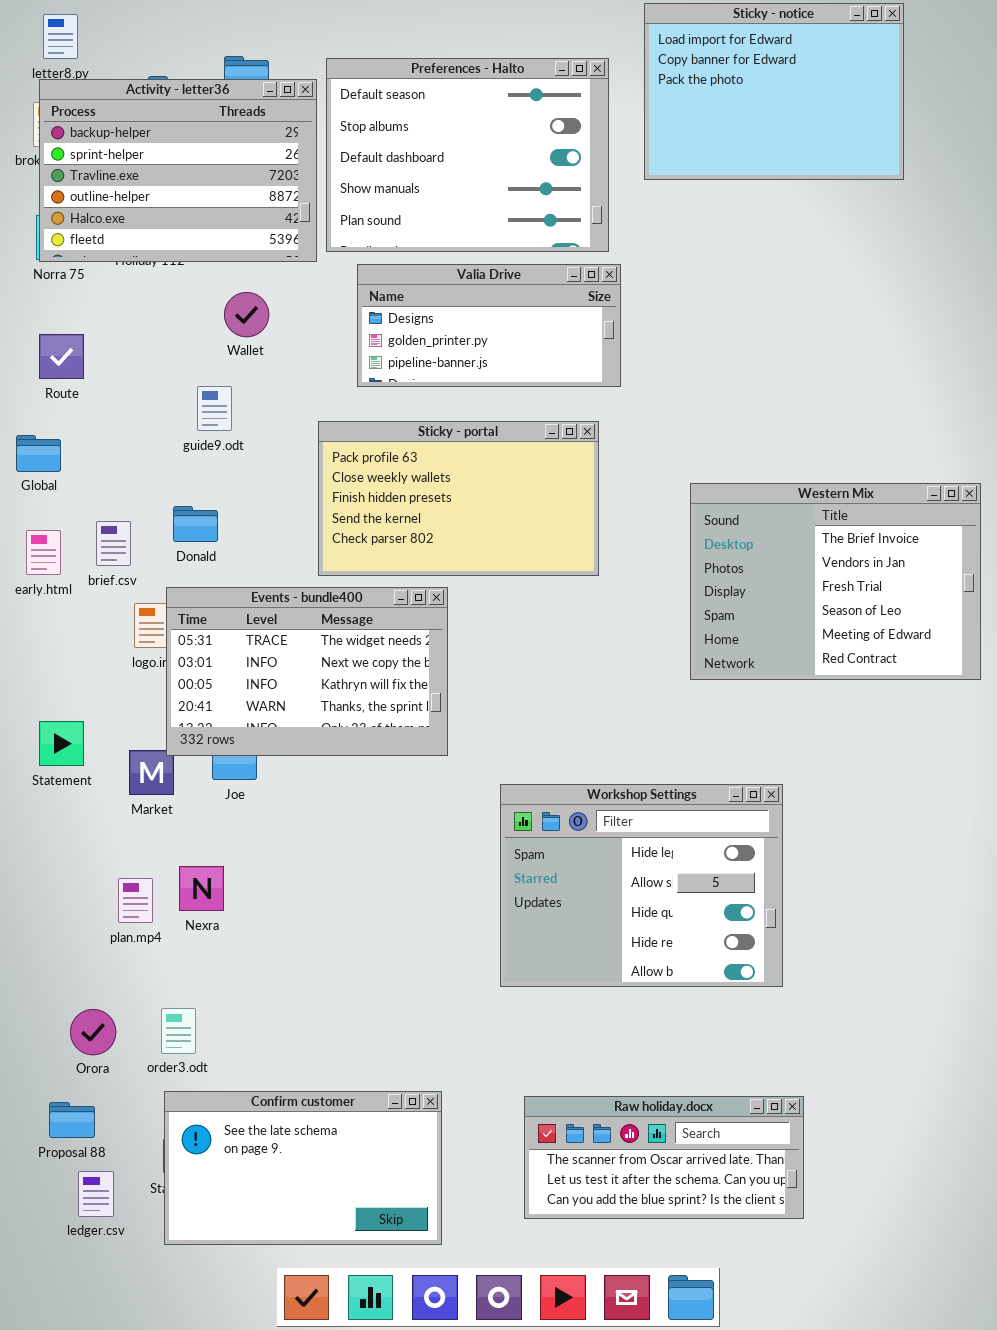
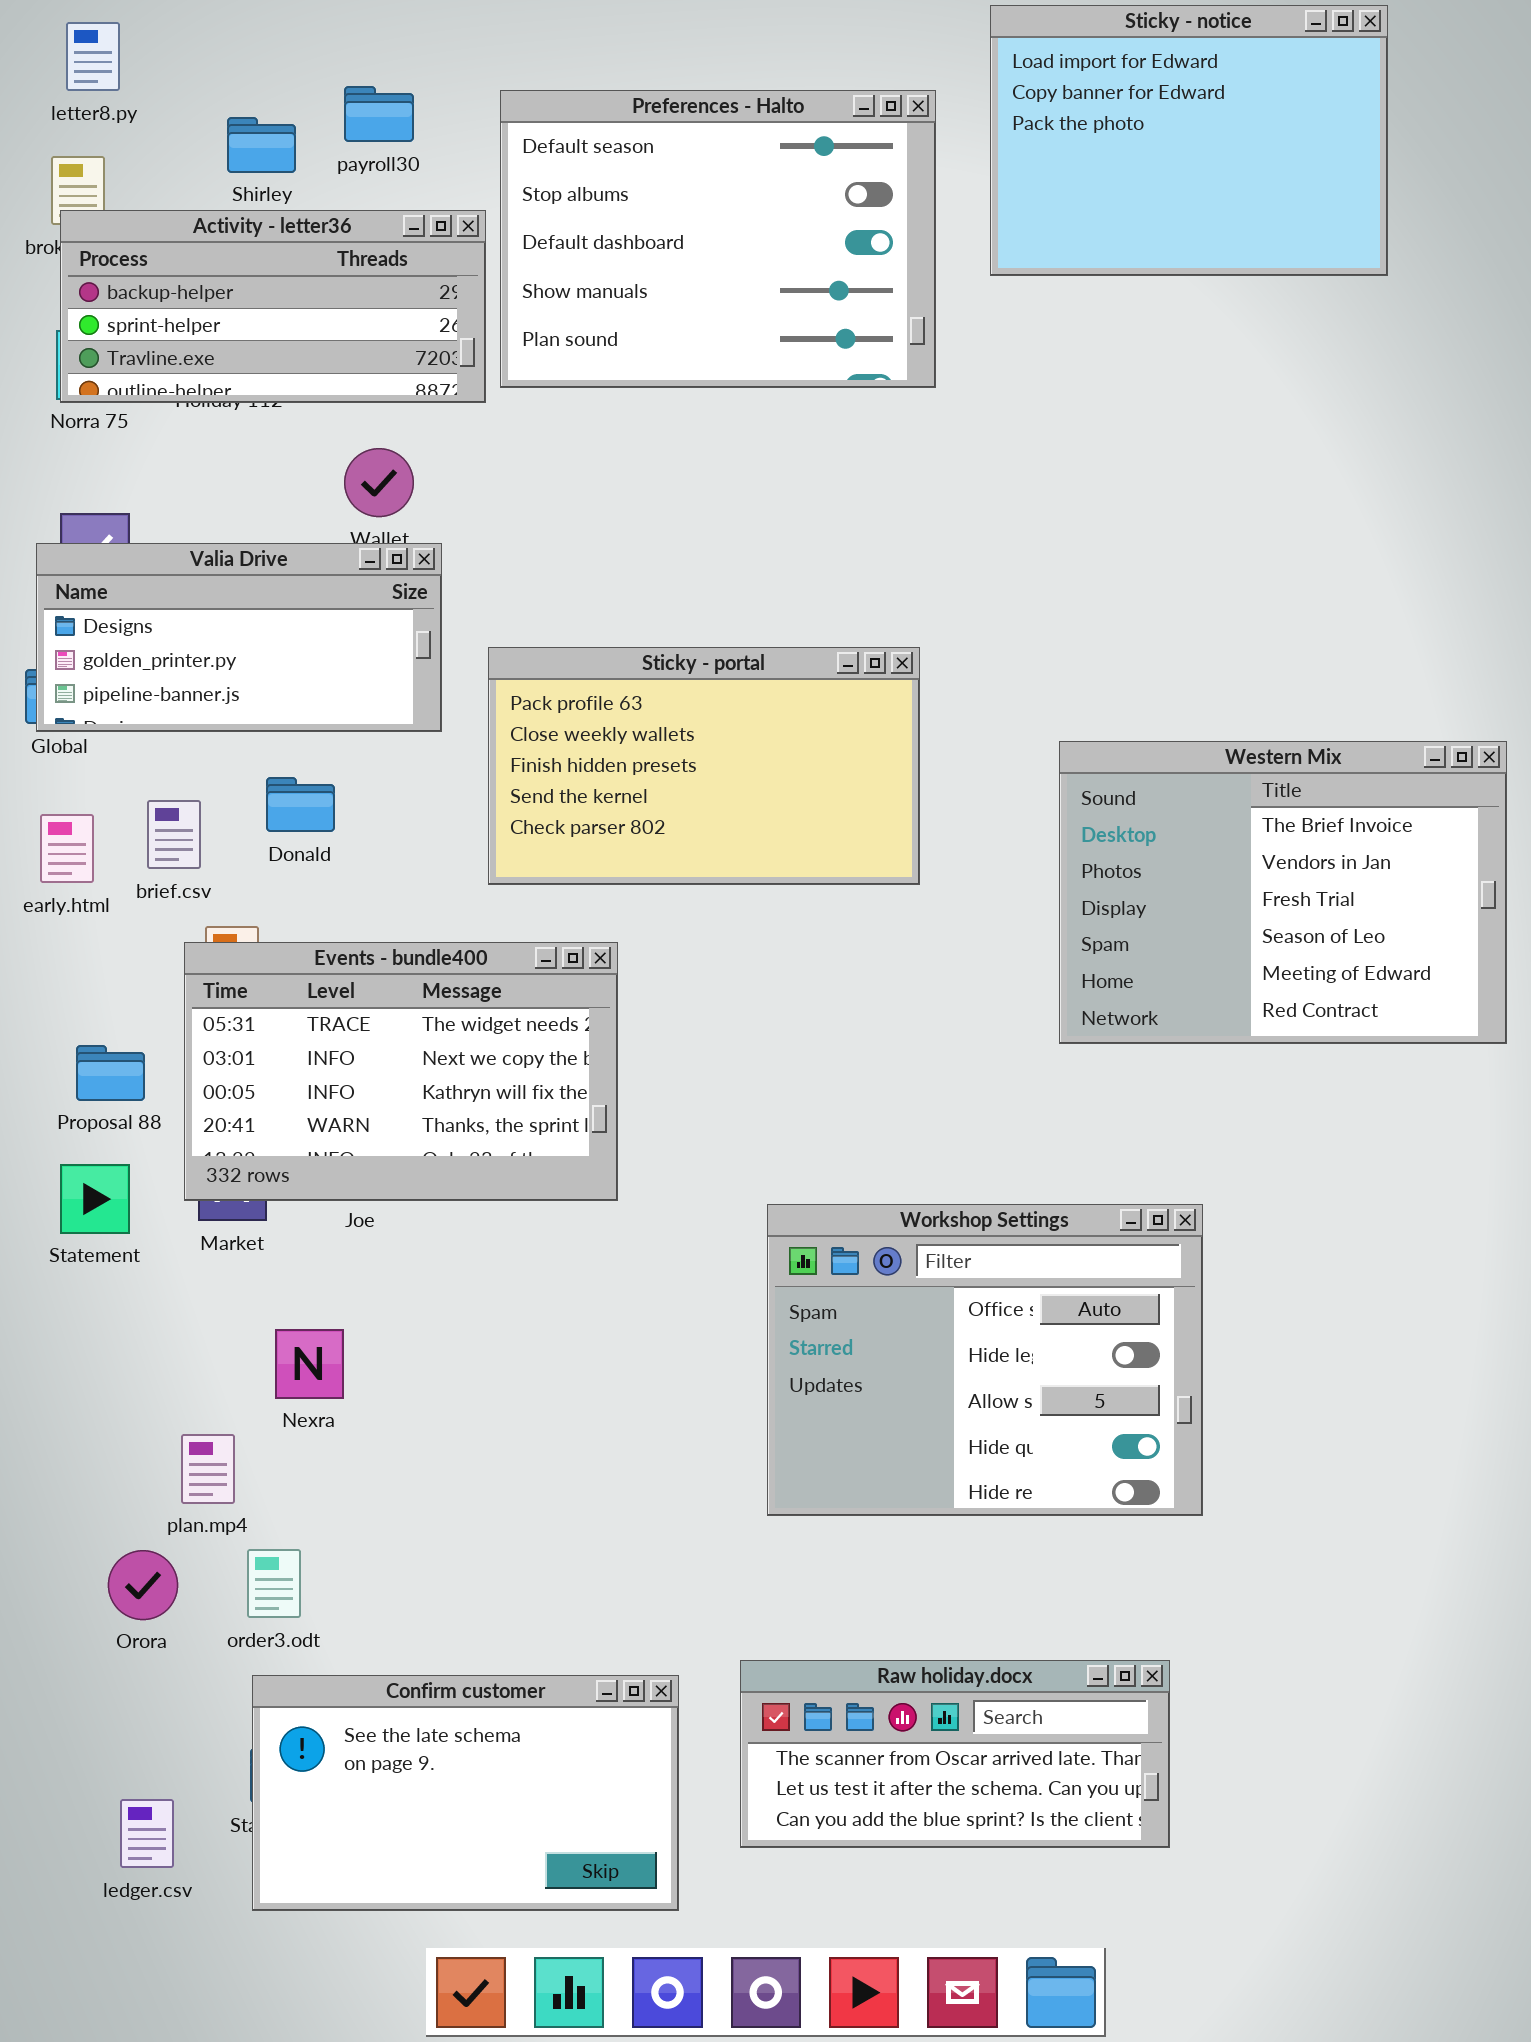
Activity - letter36: [39,79,317,262] -> [60,210,486,403], resized
Valia Drive: [357,264,621,387] -> [36,543,442,732], moved
Events - bundle400: [166,587,448,756] -> [184,942,618,1201], moved
Statement: [39,721,84,766] -> [60,1164,130,1234], moved
Workshop Settings: [500,784,783,987] -> [767,1204,1203,1516], scrolled up 1 row
plan.mp4: [118,878,153,923] -> [181,1434,235,1504], moved
Raw holiday.docx: [524,1096,804,1219] -> [740,1660,1170,1848], moved
Proposal 88: [49,1102,95,1138] -> [76,1045,145,1101], moved

